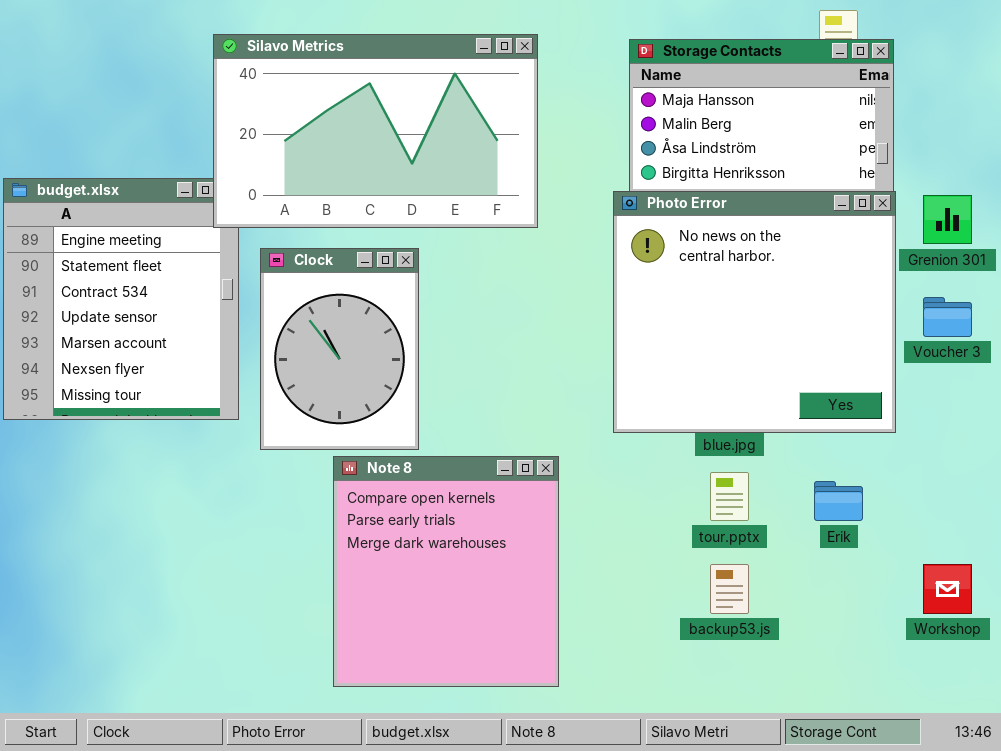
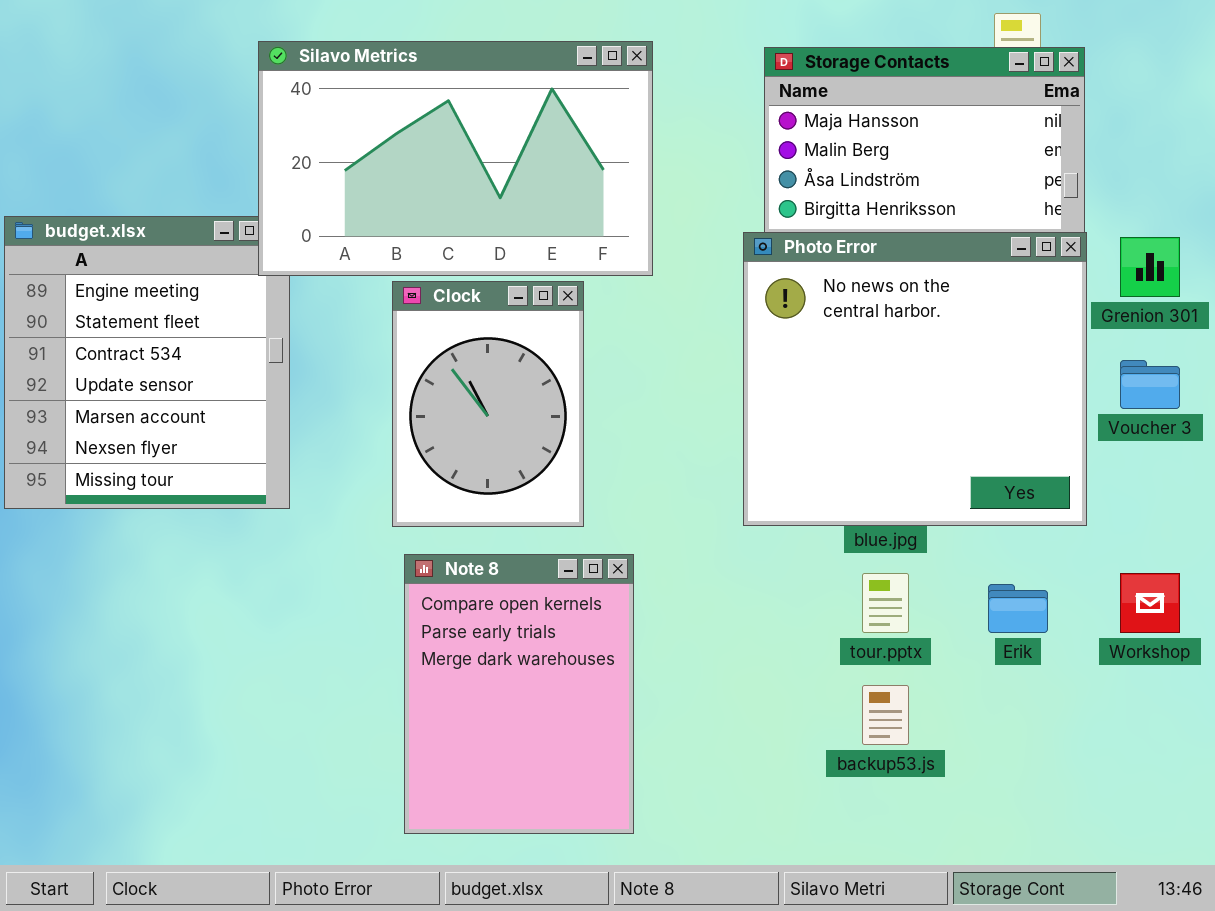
Clock: [260,248,419,450] -> [392,281,584,527], moved
Note 8: [333,456,559,687] -> [404,554,634,834], resized
Workshop: [923,564,972,614] -> [1120,573,1180,633], moved

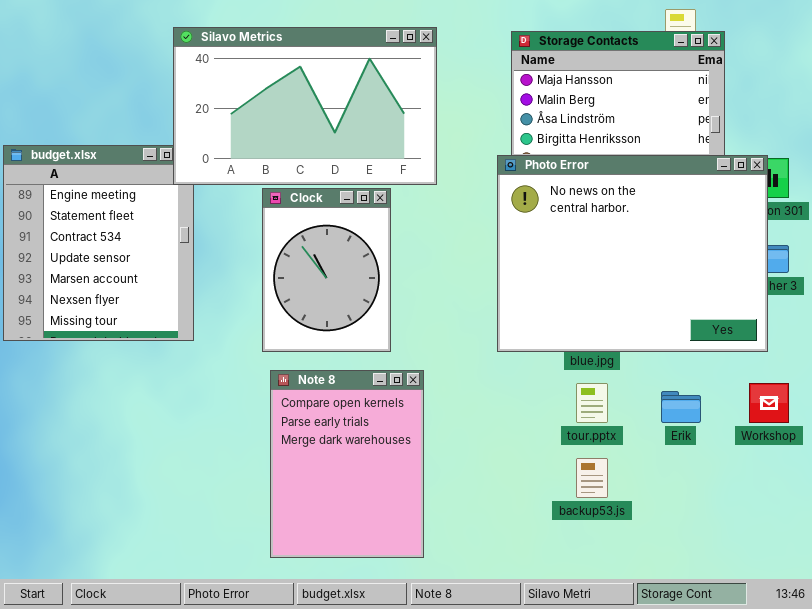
Photo Error: [743,232,1087,526] -> [497,155,768,352], resized

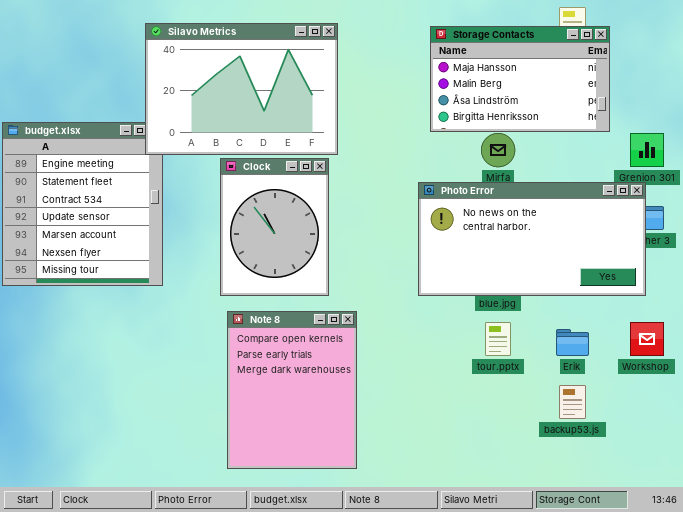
Silavo Metrics: [173,27,437,185] -> [145,23,338,155], resized
Photo Error: [497,155,768,352] -> [418,182,646,296], resized
backup53.js: [576,458,608,498] -> [559,385,586,419], moved

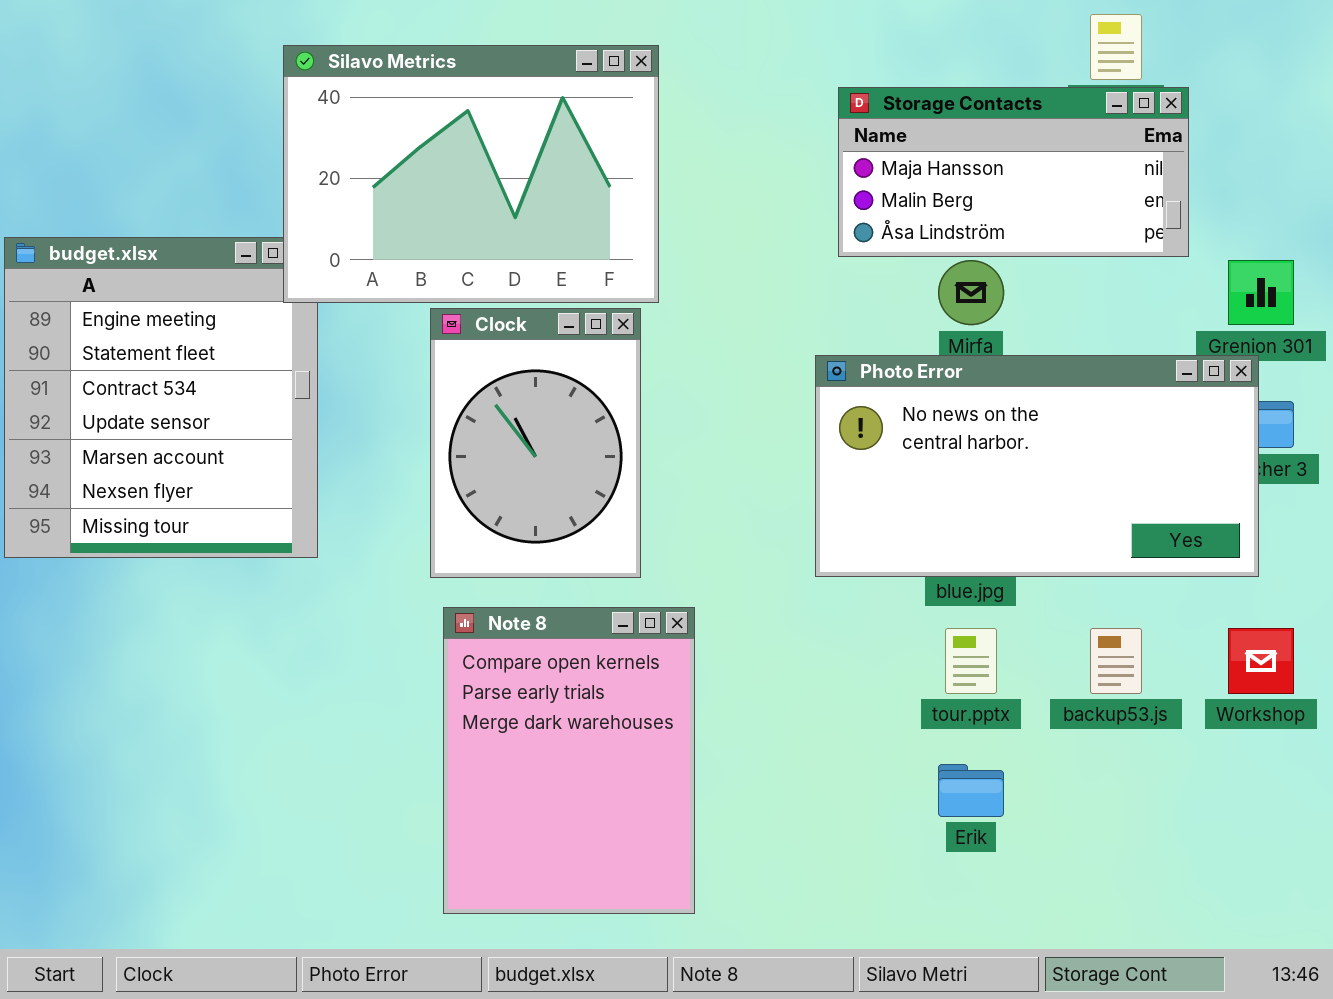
Storage Contacts: [430,26,610,132] -> [838,87,1189,257], resized
Erik: [556,329,589,356] -> [938,764,1004,817], moved
backup53.js: [559,385,586,419] -> [1090,628,1142,694], moved

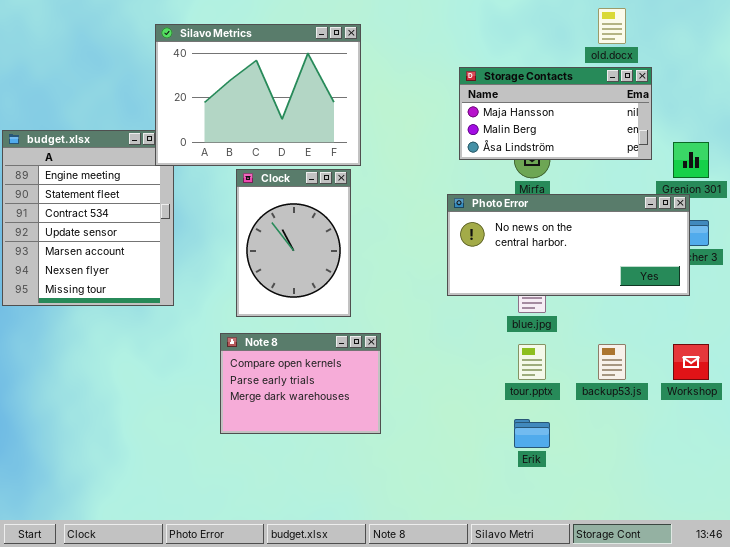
Storage Contacts: [838,87,1189,257] -> [459,67,652,160], moved
Photo Error: [815,355,1259,577] -> [447,194,690,296], resized
Note 8: [443,607,695,914] -> [220,333,381,434], resized

